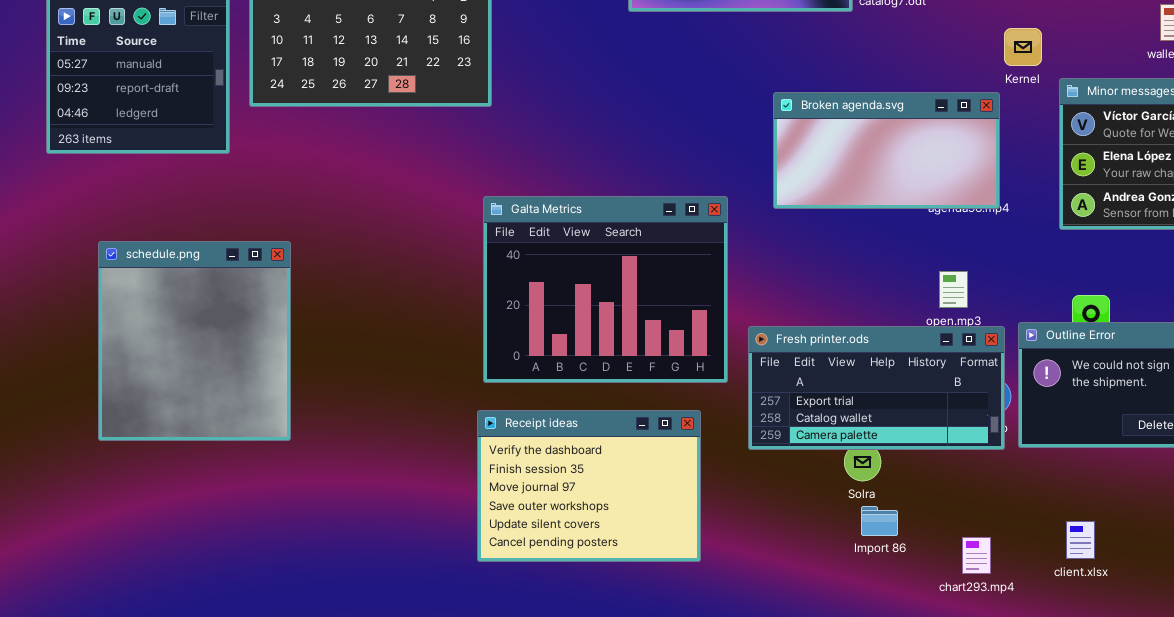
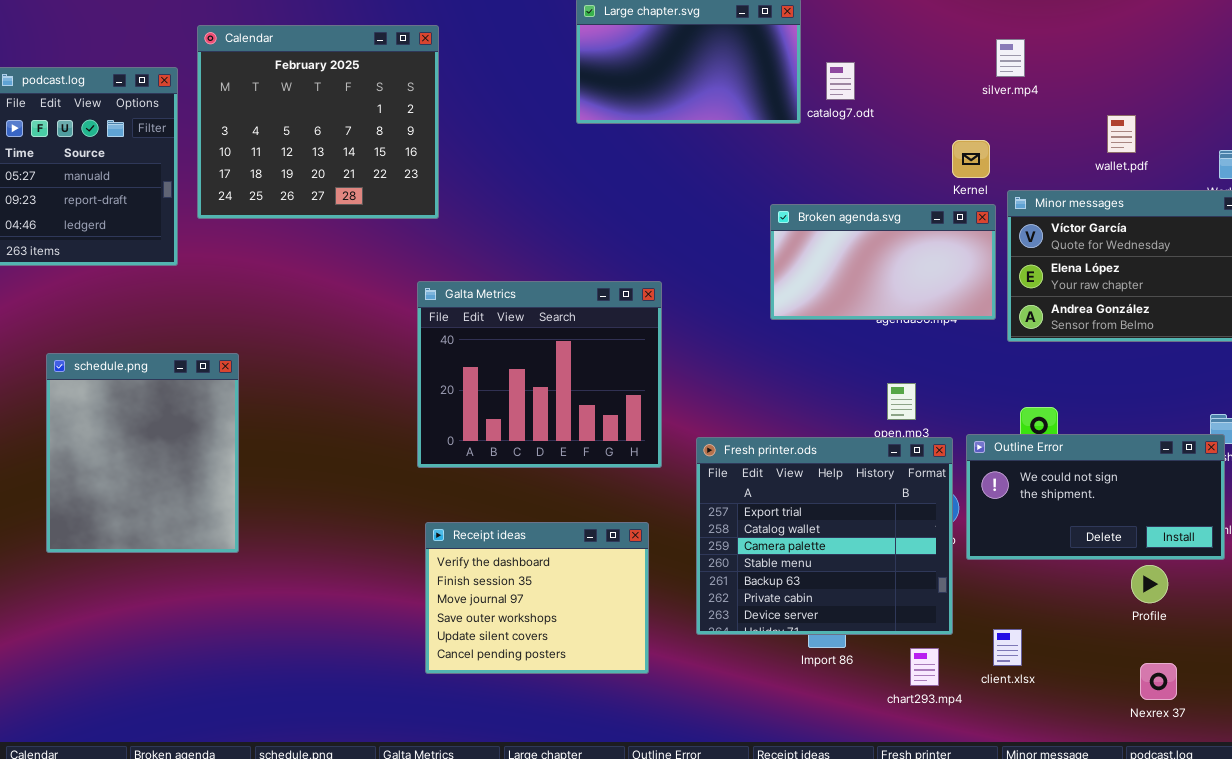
Broken agenda.svg: [773,92,1000,209] -> [770,204,996,320], moved
Galta Metrics: [483,196,728,383] -> [417,281,662,468], moved
Fresh printer.ods: [748,326,1005,450] -> [696,437,953,635], resized
client.xlsx: [1066,521,1095,559] -> [993,629,1022,666], moved

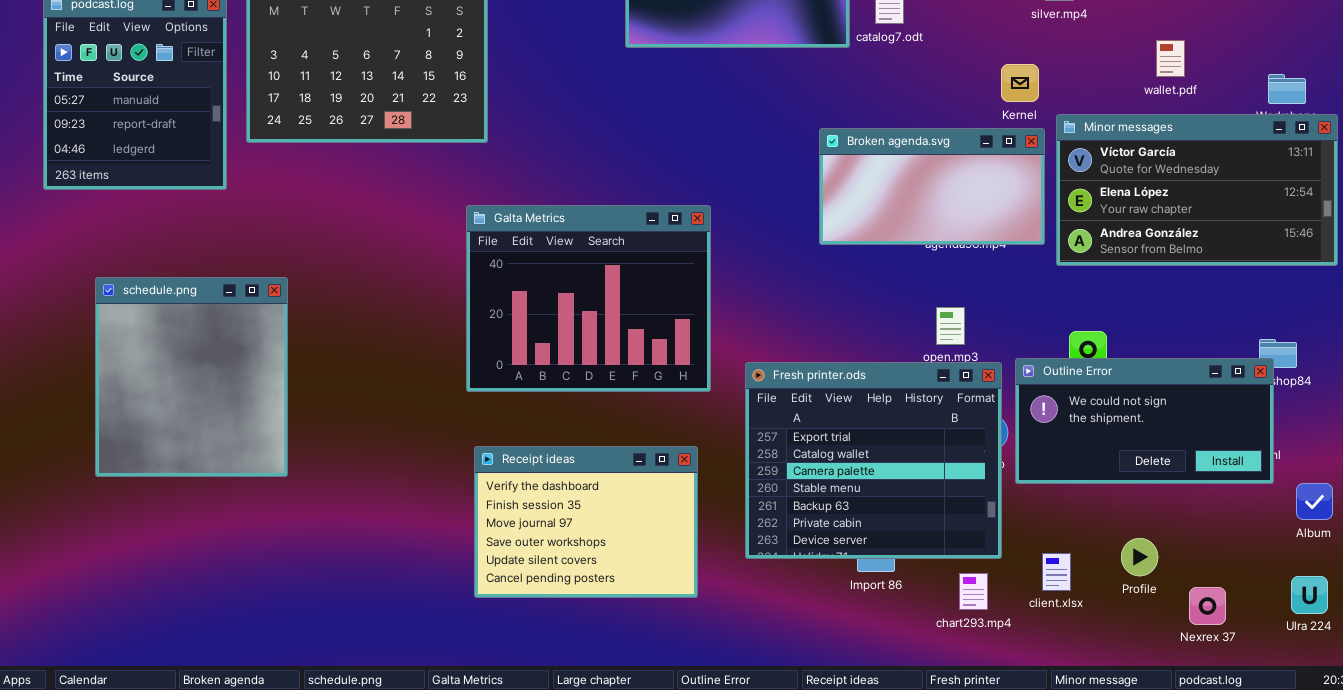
Profile: [1131,565,1168,603] -> [1121,538,1158,576], moved

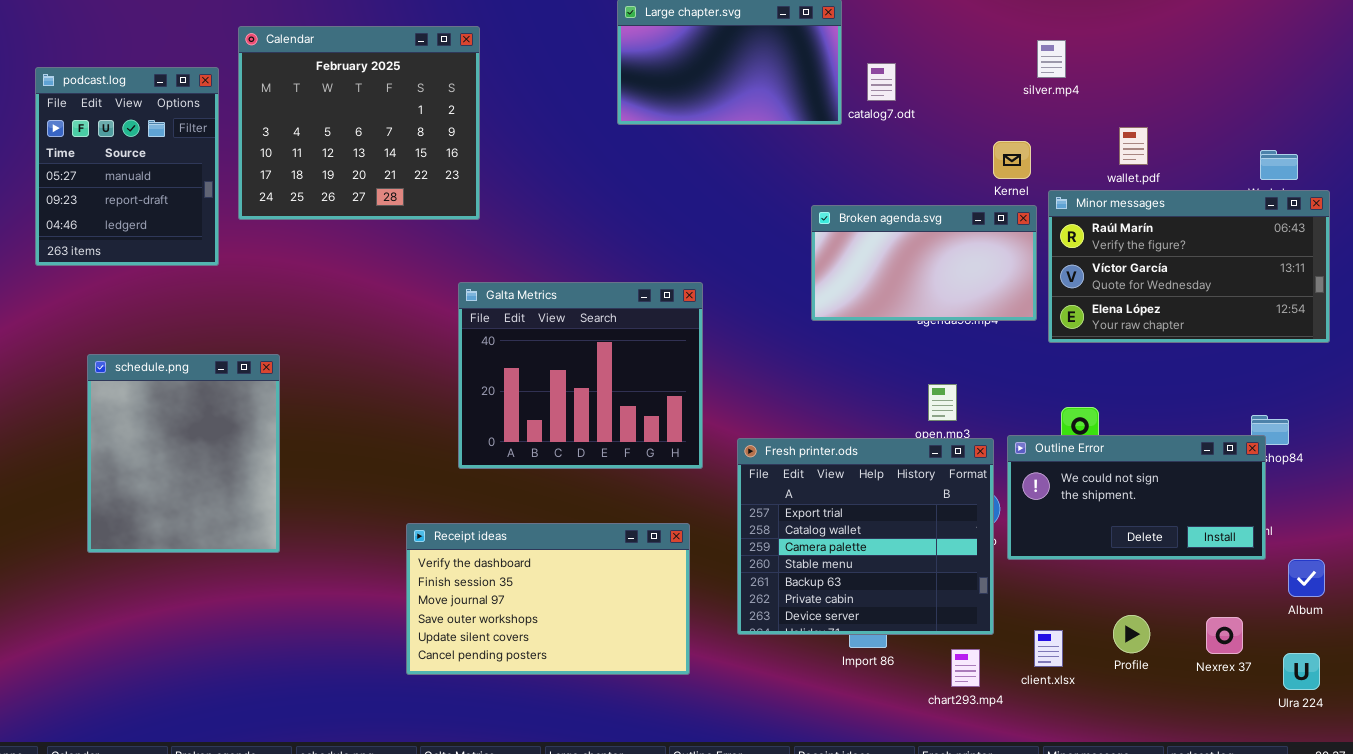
wallet.pdf: [1156,40,1185,77] -> [1119,127,1148,165], moved
Minor messages: [1056,114,1338,266] -> [1048,190,1330,343], scrolled up 1 row
Receipt ideas: [474,446,698,598] -> [406,523,690,675], resized
Nexrex 37: [1189,587,1226,625] -> [1206,617,1243,654], moved

